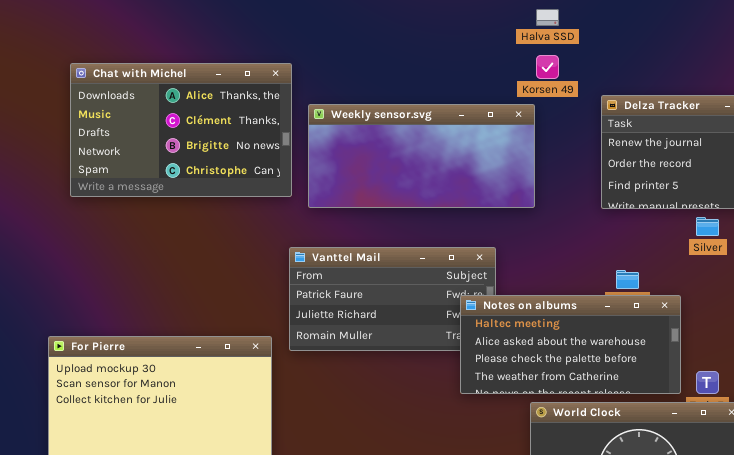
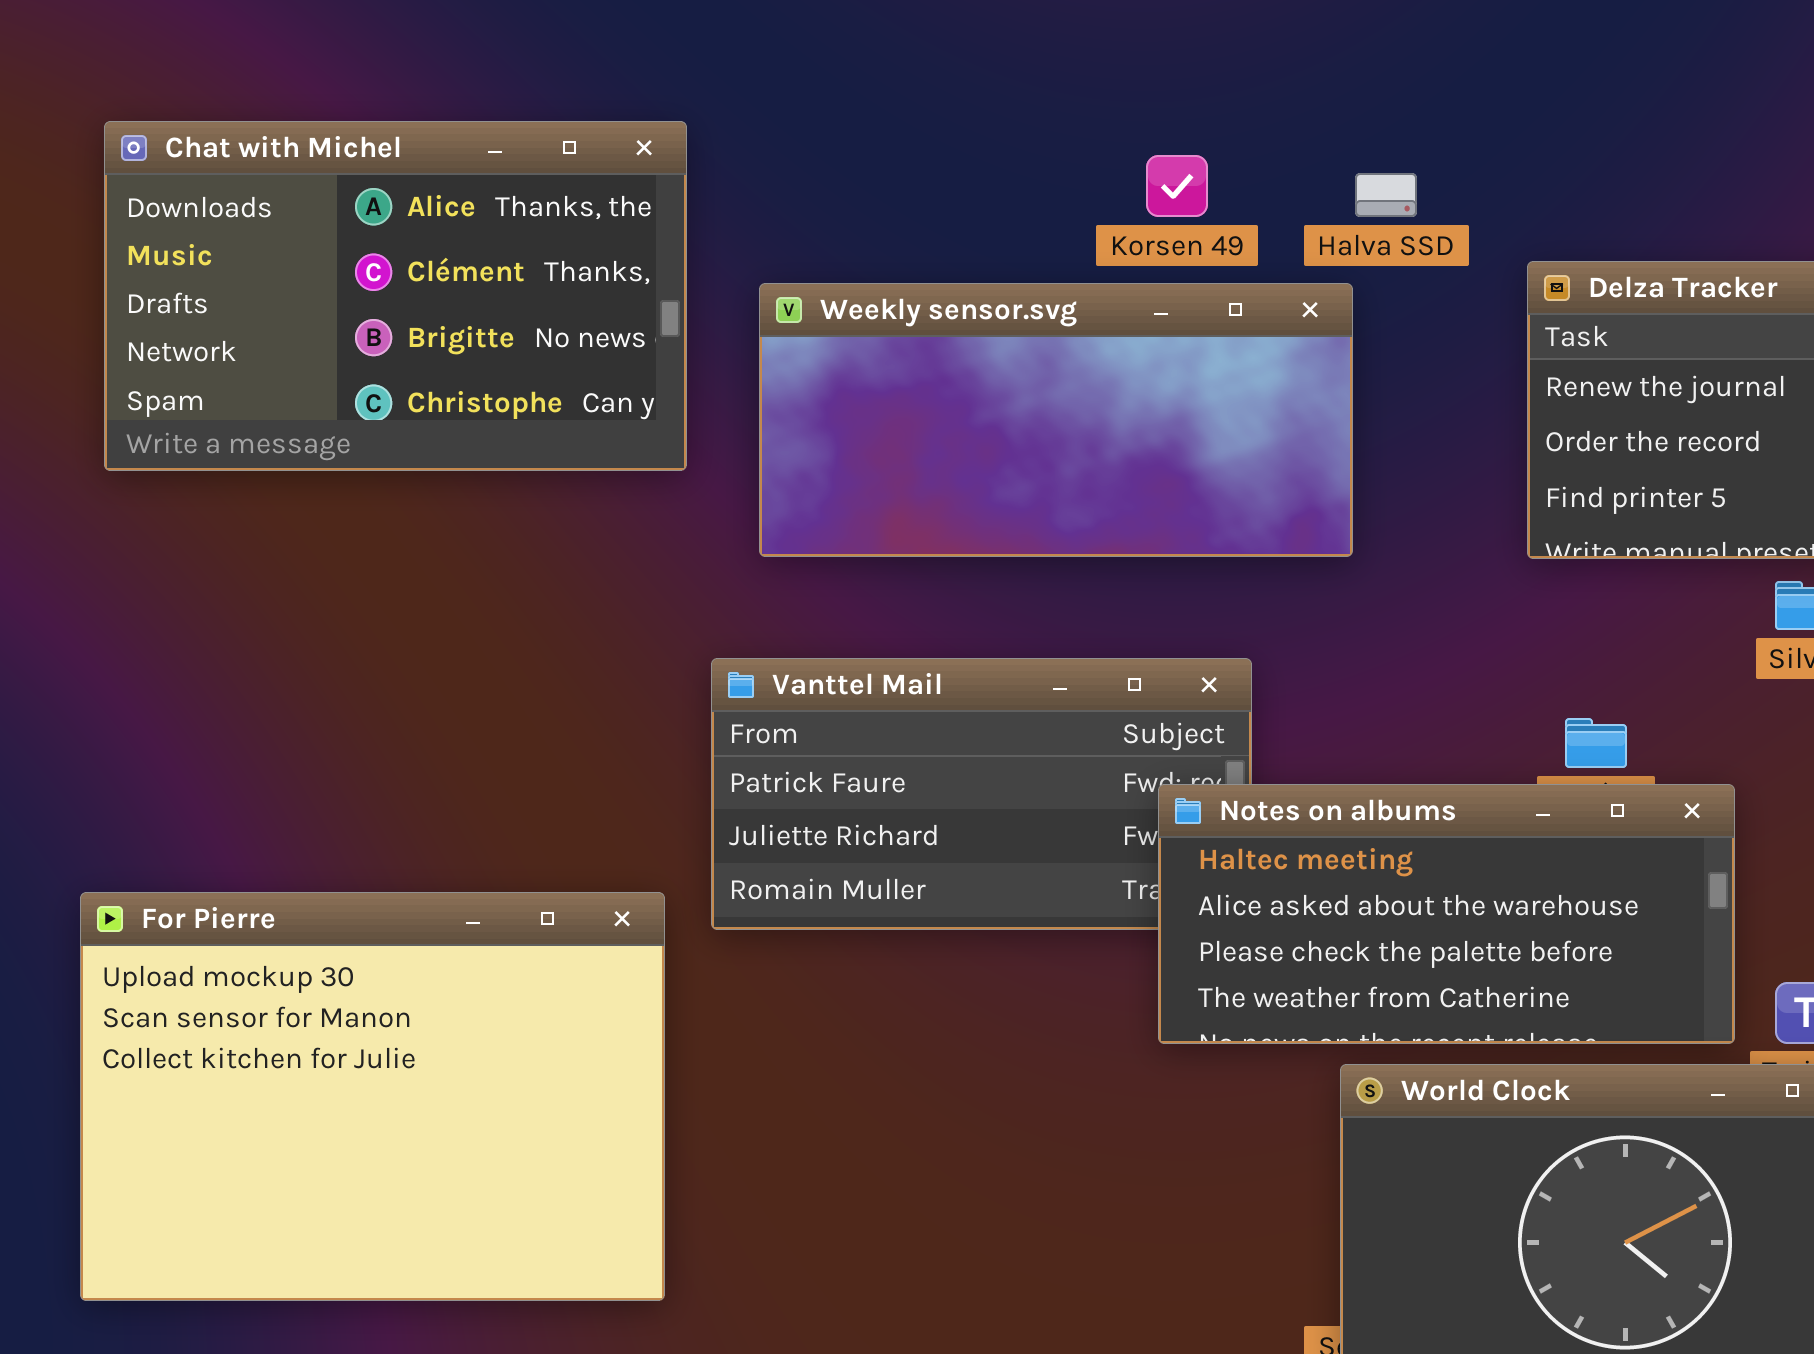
Halva SSD: [536,9,559,26] -> [1355,173,1417,217], moved
Korsen 49: [536,55,559,79] -> [1146,155,1208,217], moved
Chat with Michel: [70,63,292,197] -> [104,121,687,471], moved

